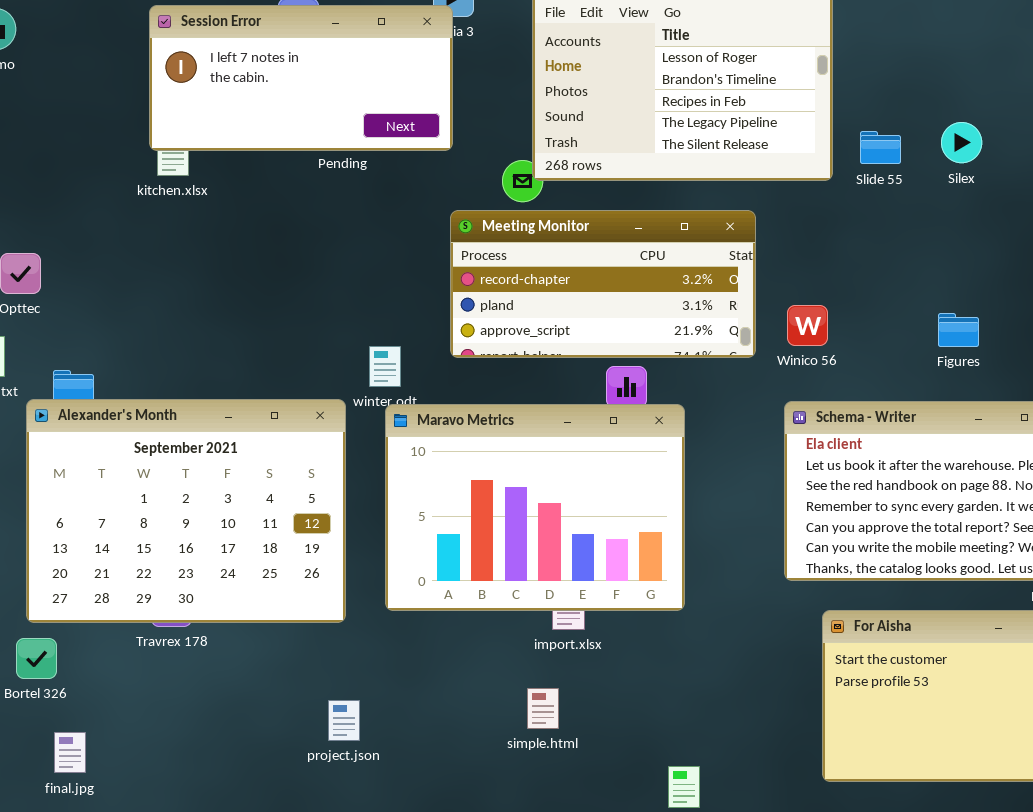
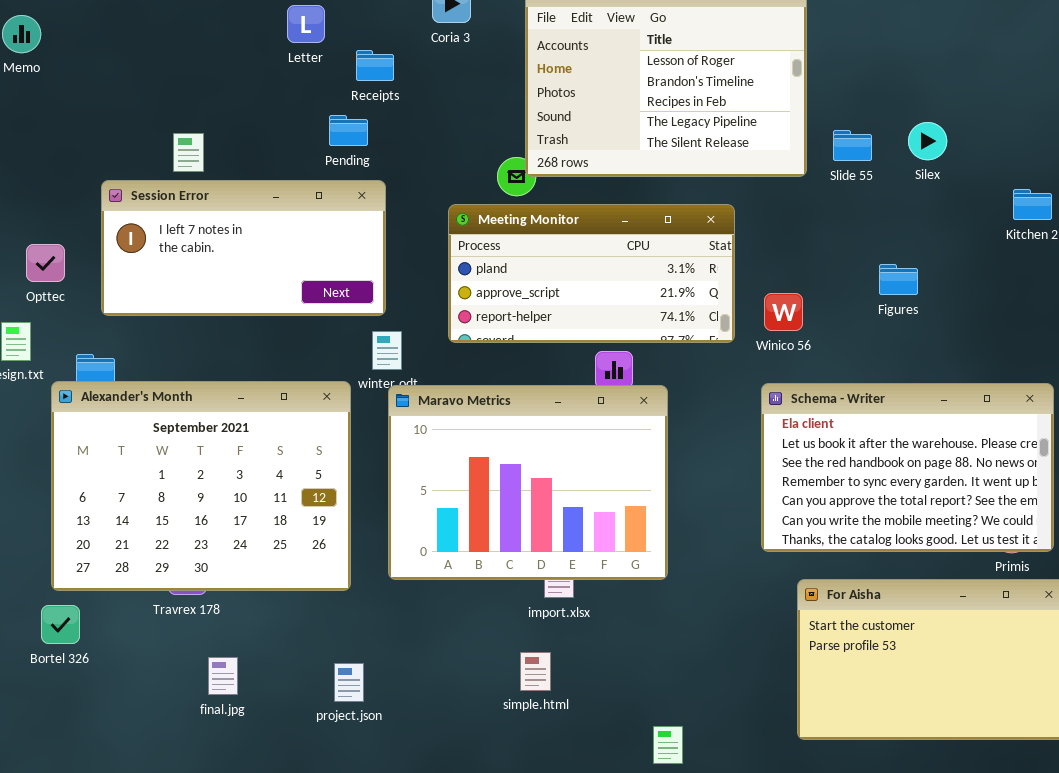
Session Error: [149,5,453,151] -> [101,180,386,316], moved
Meeting Monitor: [450,210,756,358] -> [448,204,735,343], scrolled down 1 row
Figures: [938,313,979,347] -> [879,264,918,295], moved
final.jpg: [54,732,86,773] -> [208,657,238,695], moved

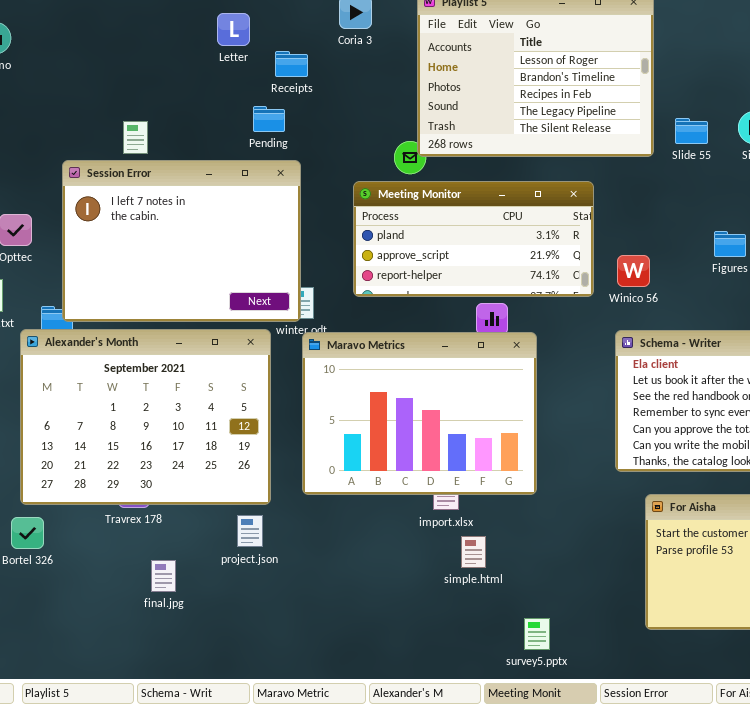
Session Error: [101,180,386,316] -> [62,160,301,322], resized
simple.html: [520,652,551,691] -> [461,536,486,568], moved
project.json: [334,663,364,702] -> [237,515,263,547], moved

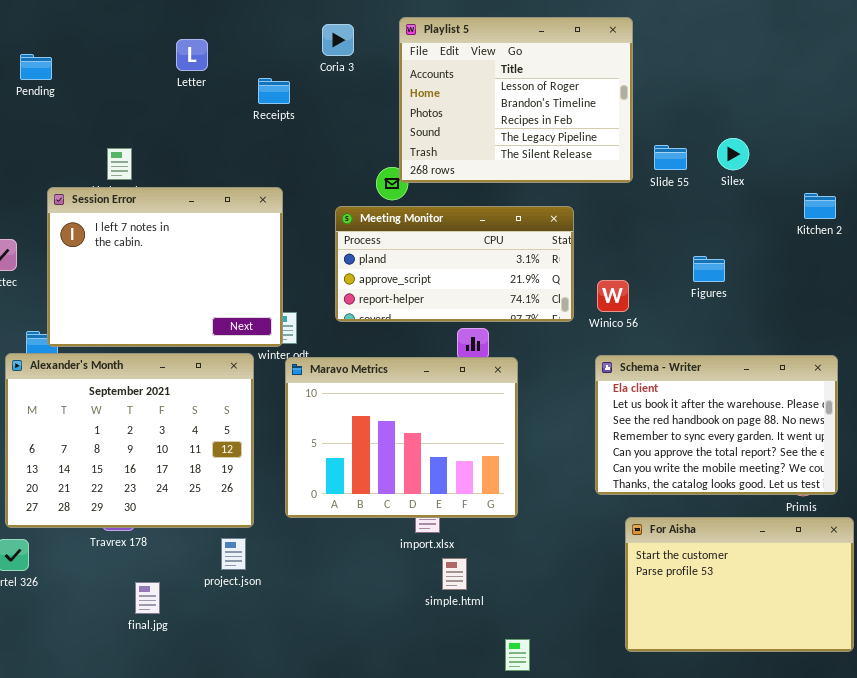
Letter: [217,13,250,46] -> [176,39,208,71], moved
Pending: [253,106,285,132] -> [20,54,52,80], moved

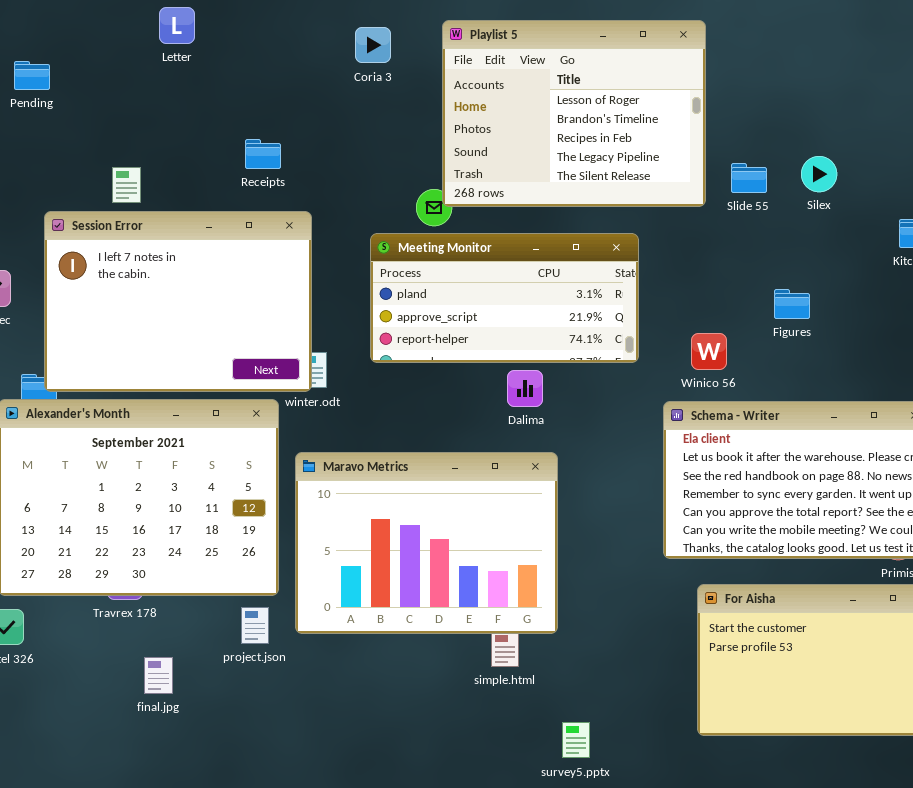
Letter: [176,39,208,71] -> [159,7,195,44], moved
Receipts: [258,78,290,104] -> [245,139,281,169], moved
Winico 56: [597,280,629,312] -> [691,333,727,370], moved
Maravo Metrics: [285,357,518,518] -> [295,452,558,634], moved

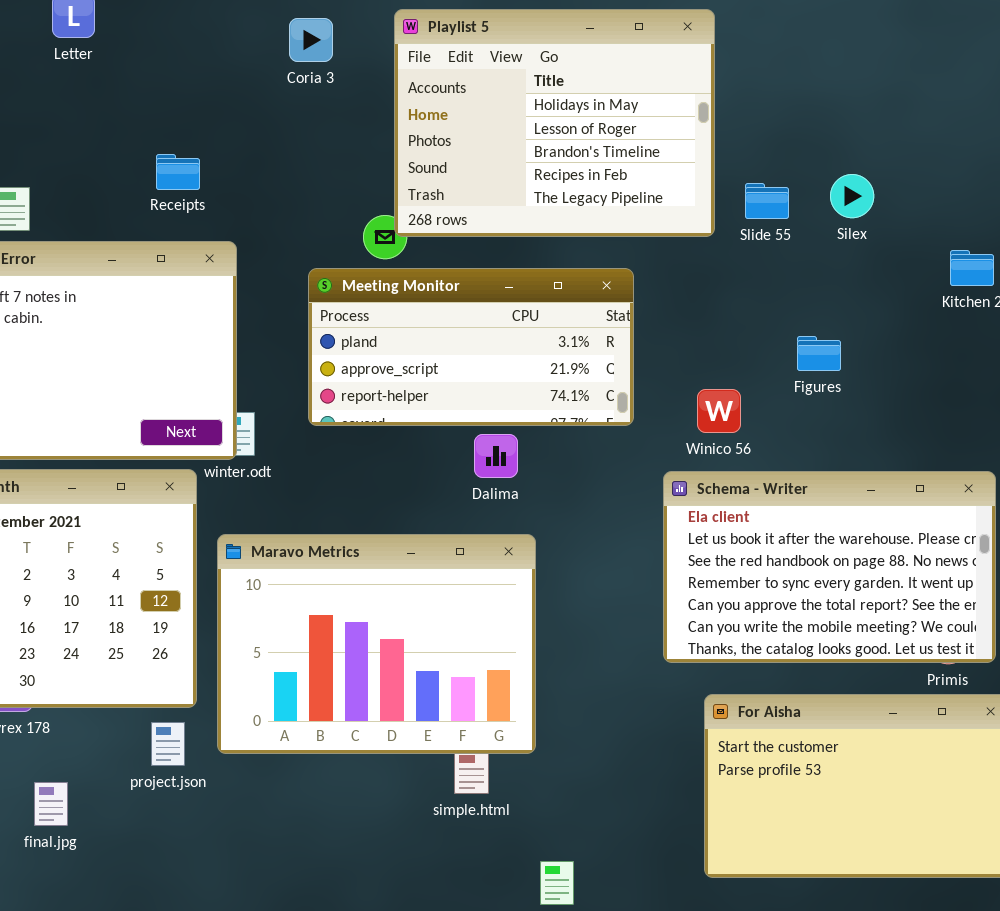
Playlist 5: [442,20,706,207] -> [394,9,715,237], scrolled up 1 row

